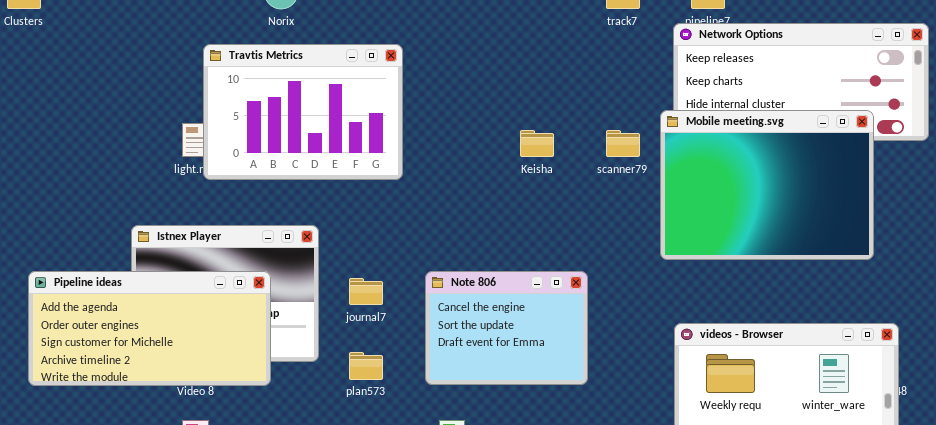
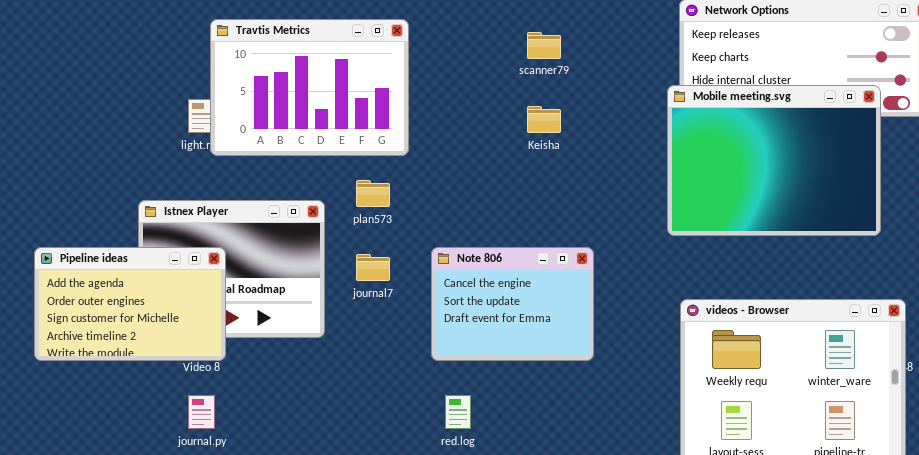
scanner79: [606,130,640,157] -> [527,32,561,59], moved
Pipeline ideas: [28,271,271,386] -> [34,247,226,361], resized
plan573: [349,352,383,380] -> [356,180,390,207], moved

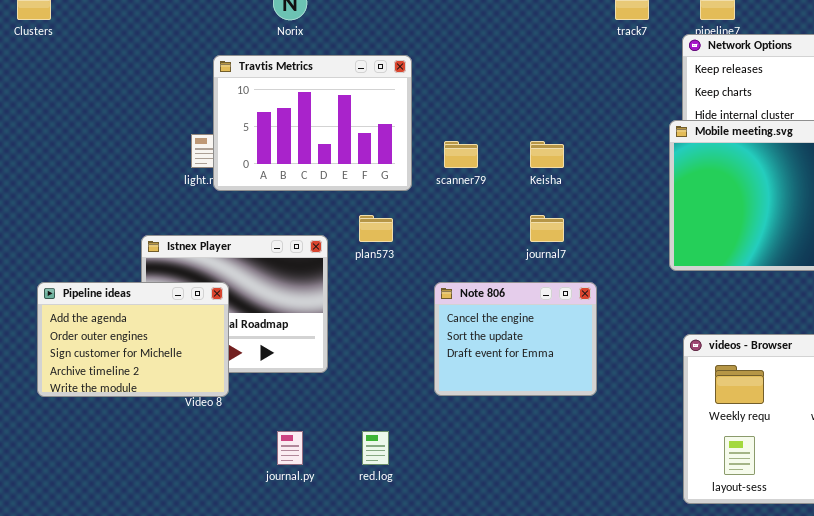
scanner79: [527,32,561,59] -> [444,141,478,168], moved
journal7: [356,254,390,281] -> [530,215,564,242], moved
journal.py: [188,395,215,429] -> [277,431,303,465], moved
red.log: [445,395,471,429] -> [362,431,389,465], moved

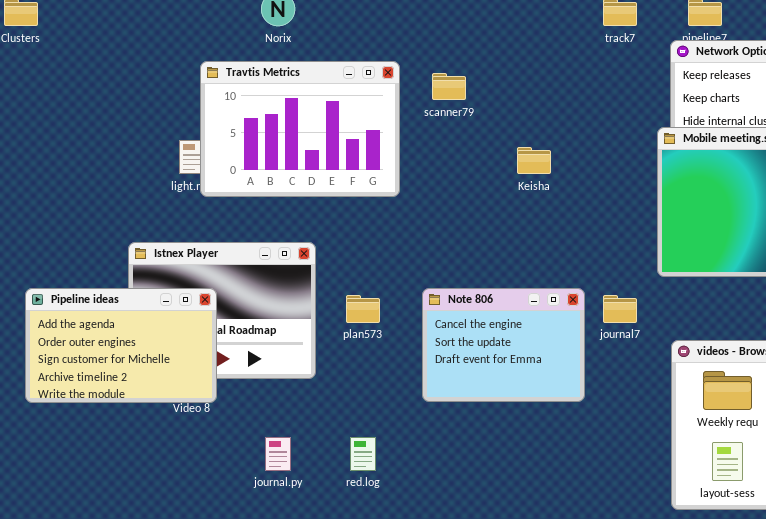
scanner79: [444,141,478,168] -> [432,73,466,100], moved
plan573: [359,215,393,242] -> [346,295,380,323], moved
journal7: [530,215,564,242] -> [603,295,637,323], moved

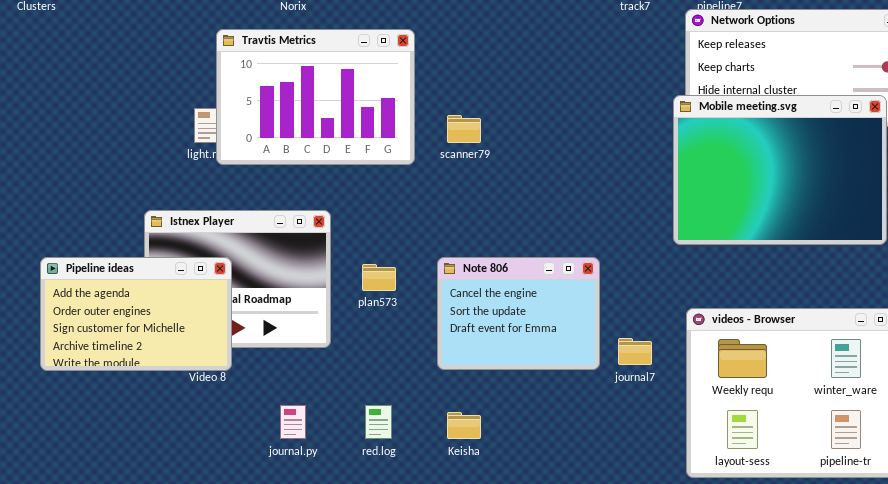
scanner79: [432,73,466,100] -> [447,115,481,143], moved
Keisha: [517,147,551,174] -> [447,412,481,439], moved
journal7: [603,295,637,323] -> [618,338,652,365], moved

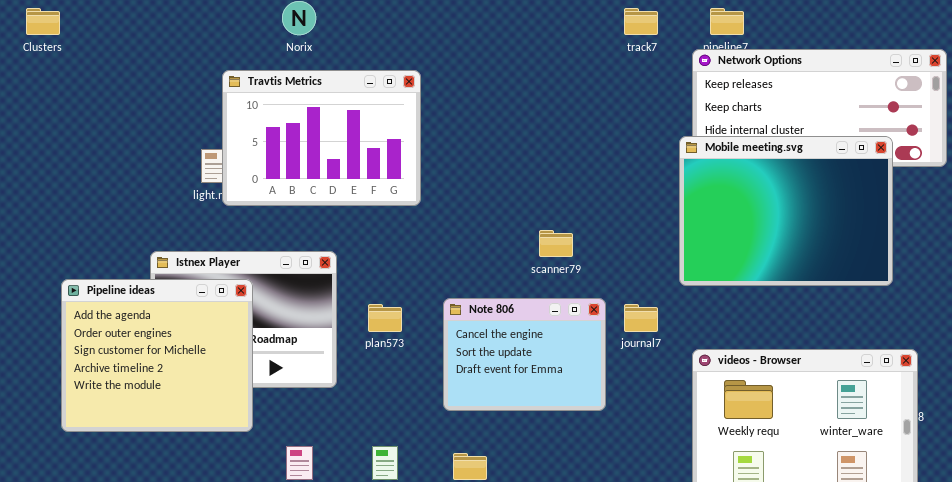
scanner79: [447,115,481,143] -> [539,230,573,257], moved
Pipeline ideas: [40,257,232,371] -> [61,279,253,432], moved, resized
journal7: [618,338,652,365] -> [624,304,658,332], moved

